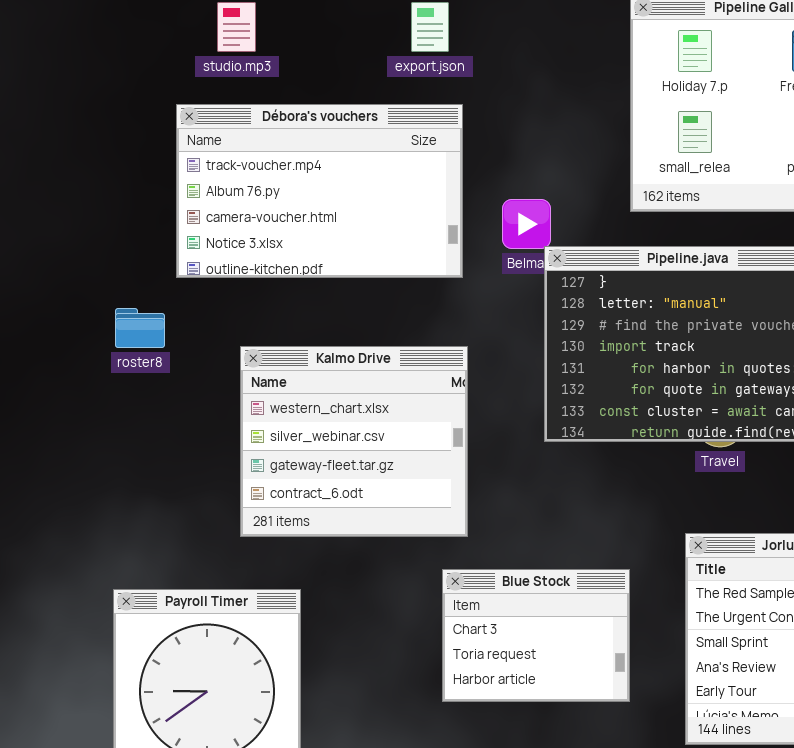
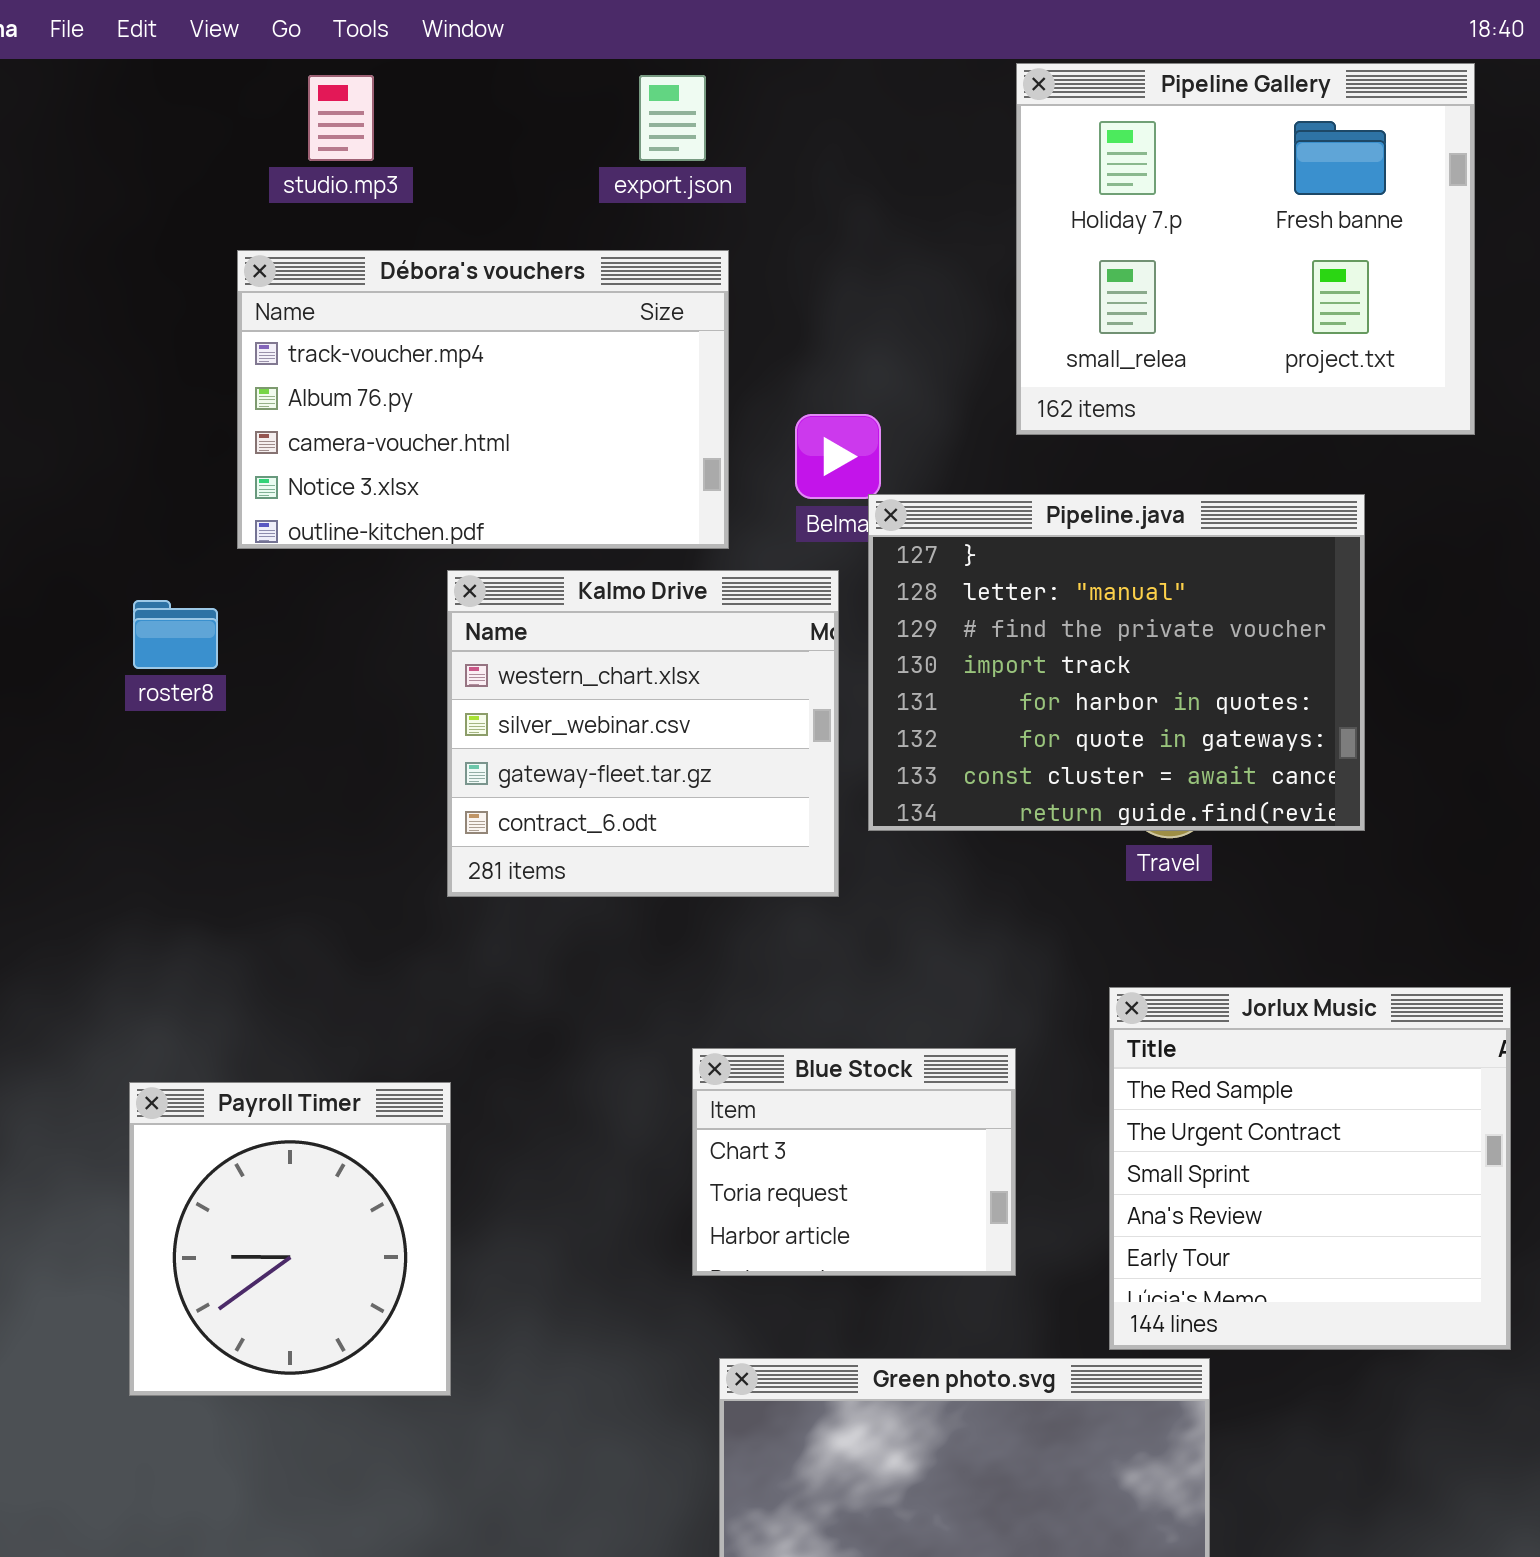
Kalmo Drive: [240,346,468,537] -> [447,570,839,897], moved

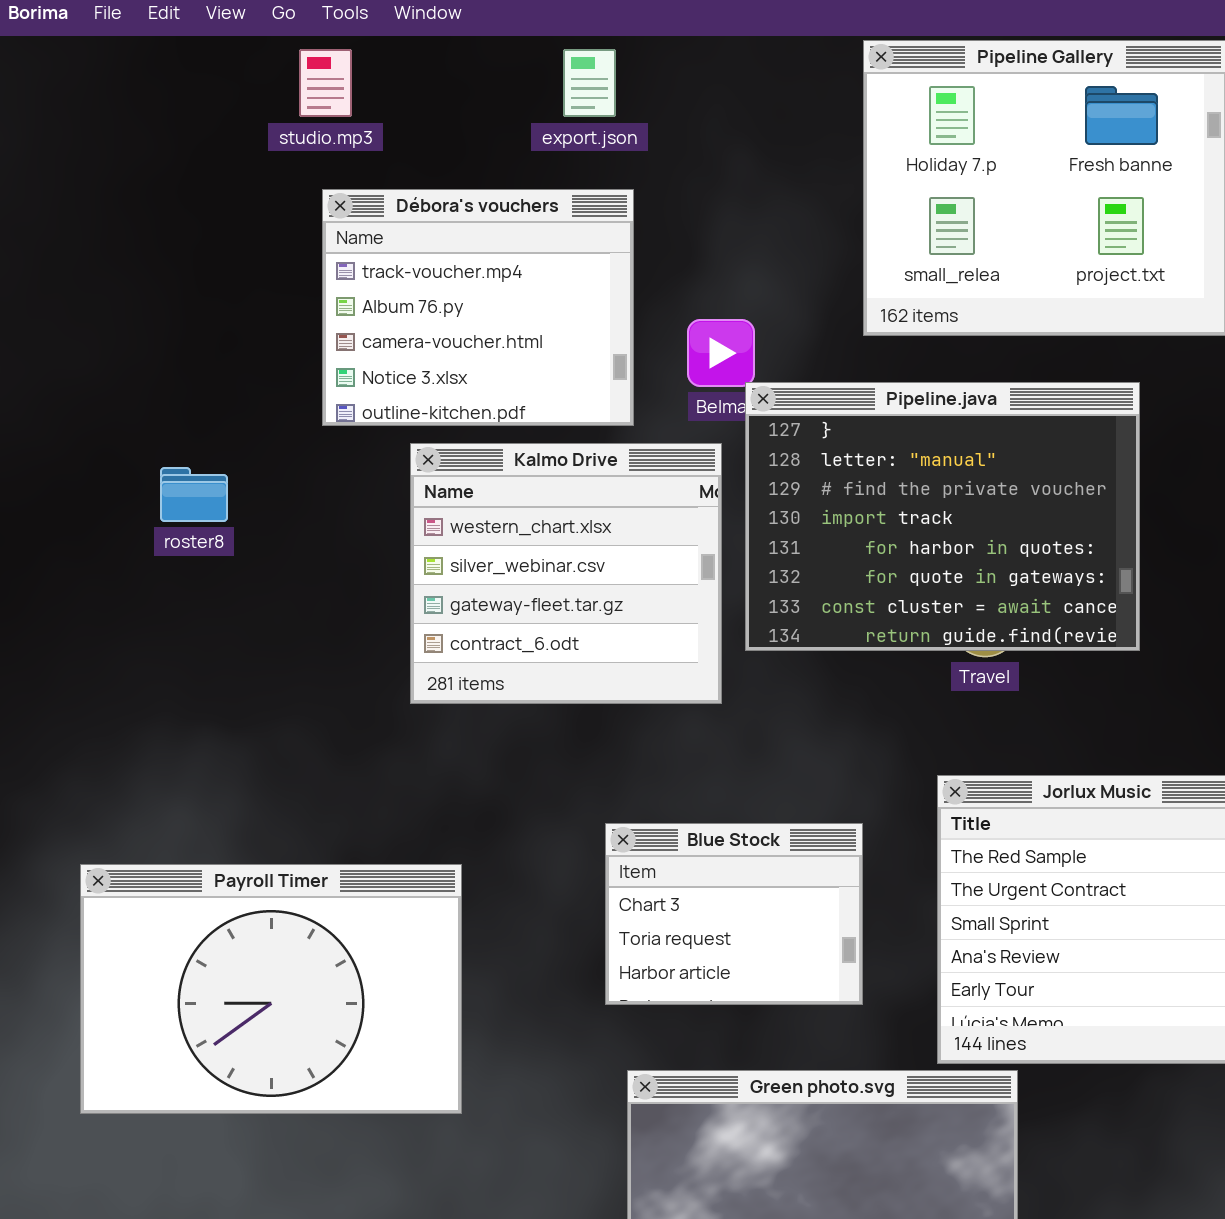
Débora's vouchers: [237,250,729,549] -> [322,189,634,426], resized
Payroll Timer: [129,1082,451,1396] -> [80,864,462,1114], moved, resized

